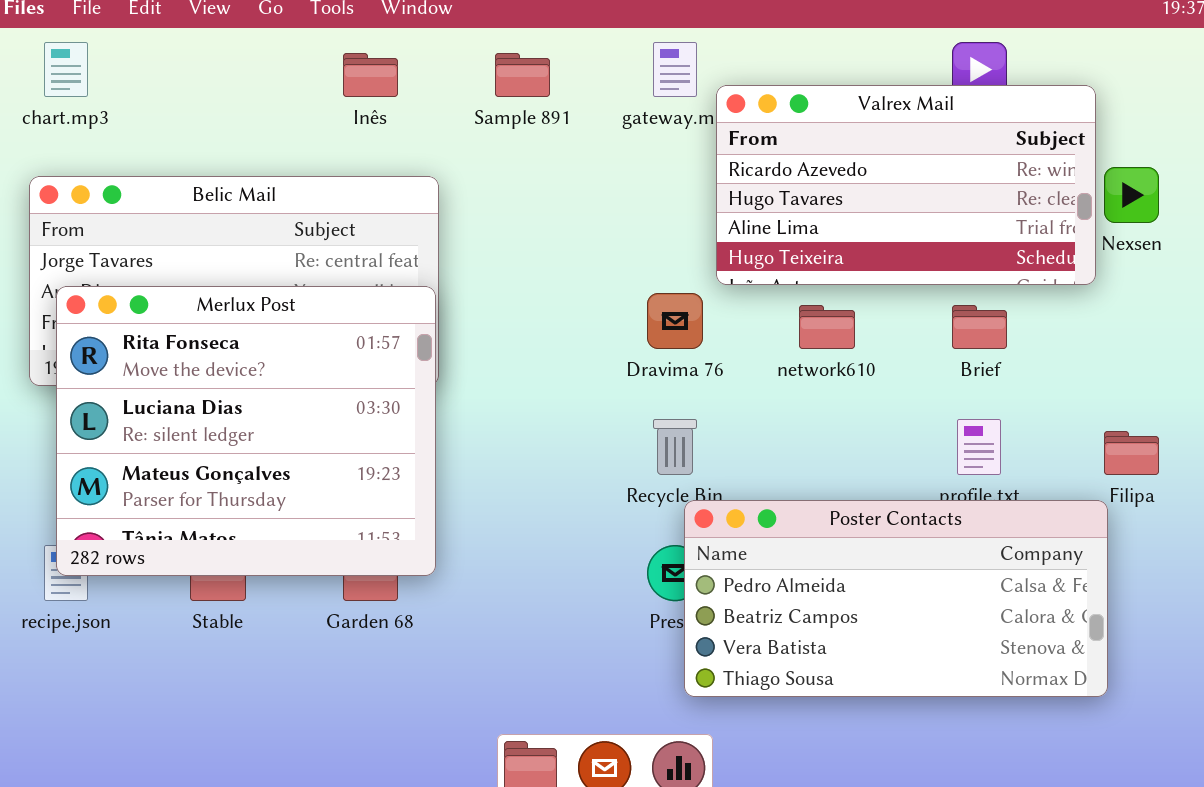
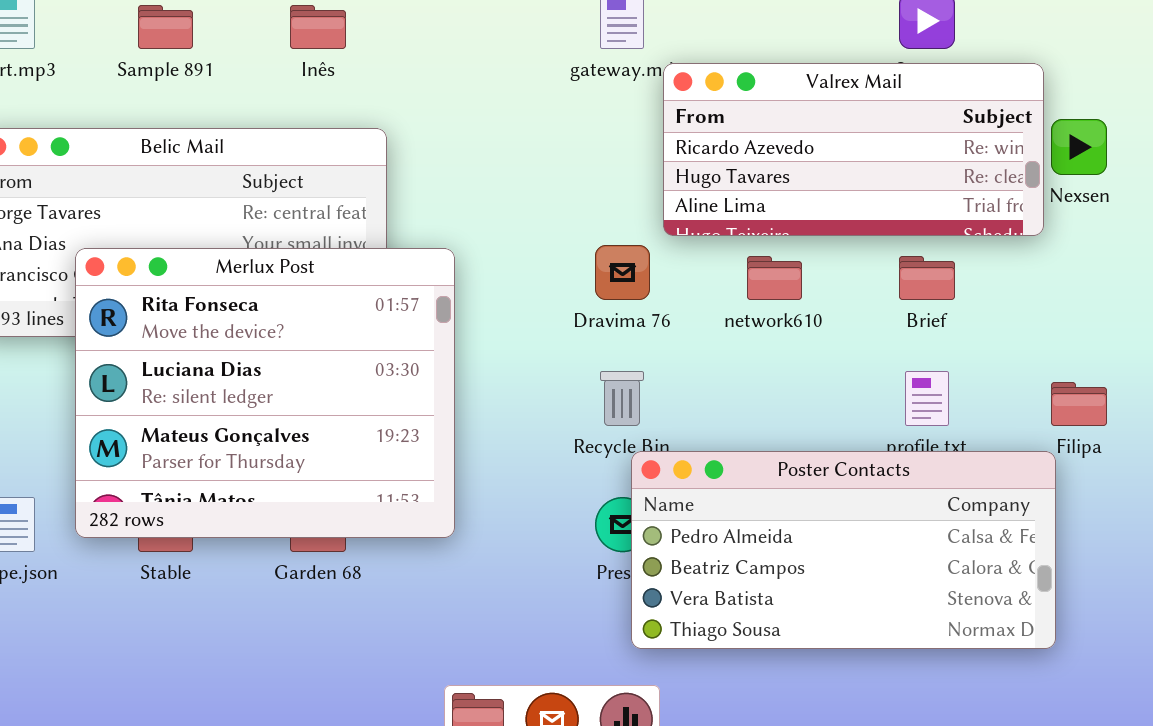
Sample 891: [495,53,550,97] -> [138,5,193,49], moved
Valrex Mail: [716,85,1096,285] -> [663,63,1044,236], resized
Merlux Post: [56,286,436,576] -> [75,248,455,538], moved

